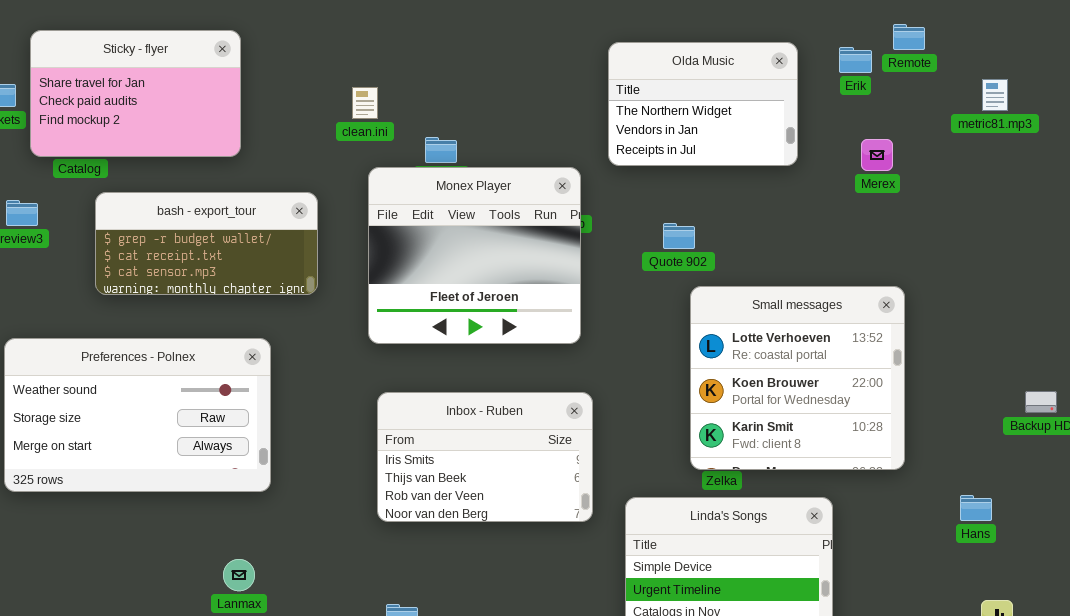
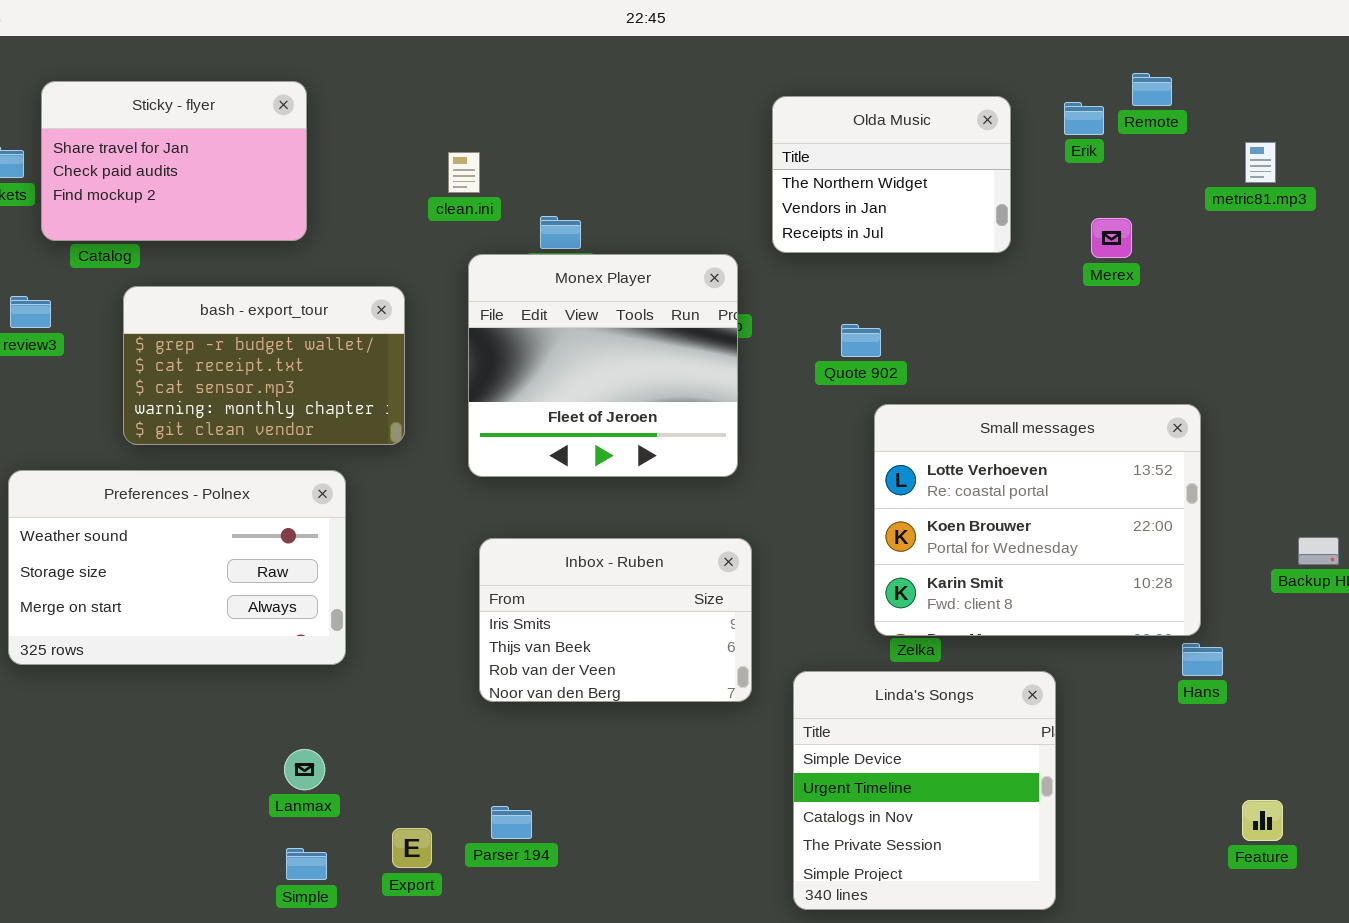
bash - export_tour: [95,192,318,295] -> [123,286,405,445], resized
Small messages: [690,286,905,470] -> [874,404,1201,636], resized
Hans: [960,495,992,521] -> [1182,643,1223,676], moved

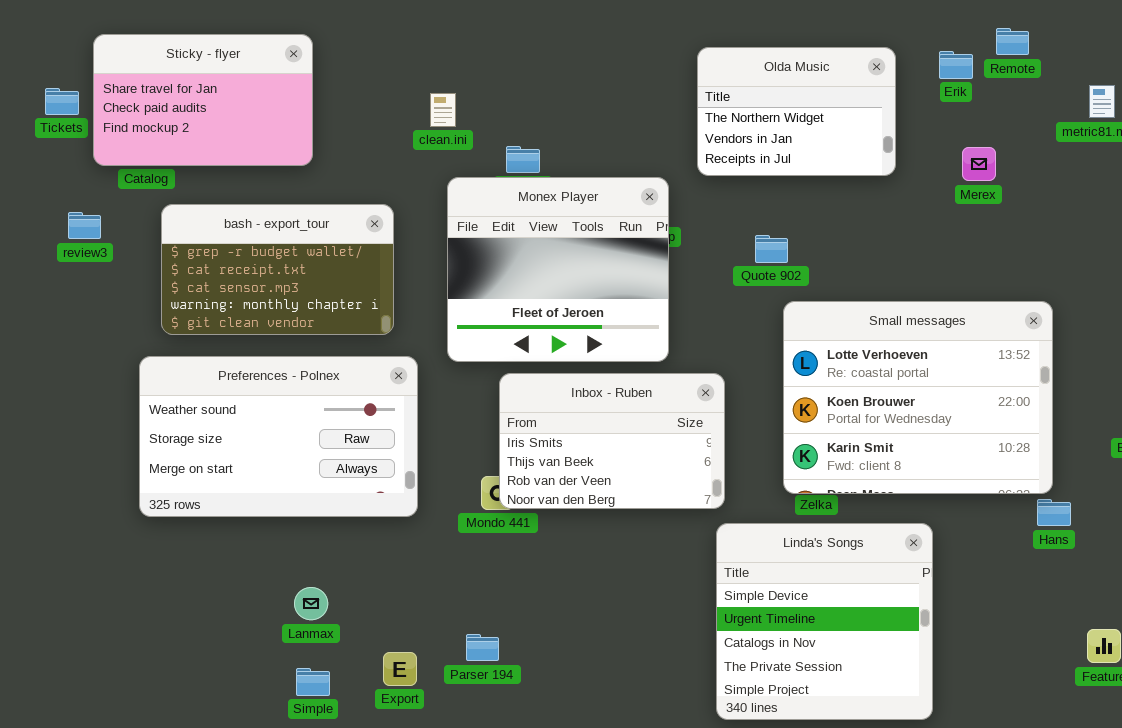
Preferences - Polnex: [8,470,346,665] -> [139,356,418,517], moved
Inbox - Ruben: [479,538,752,702] -> [499,373,725,509], moved

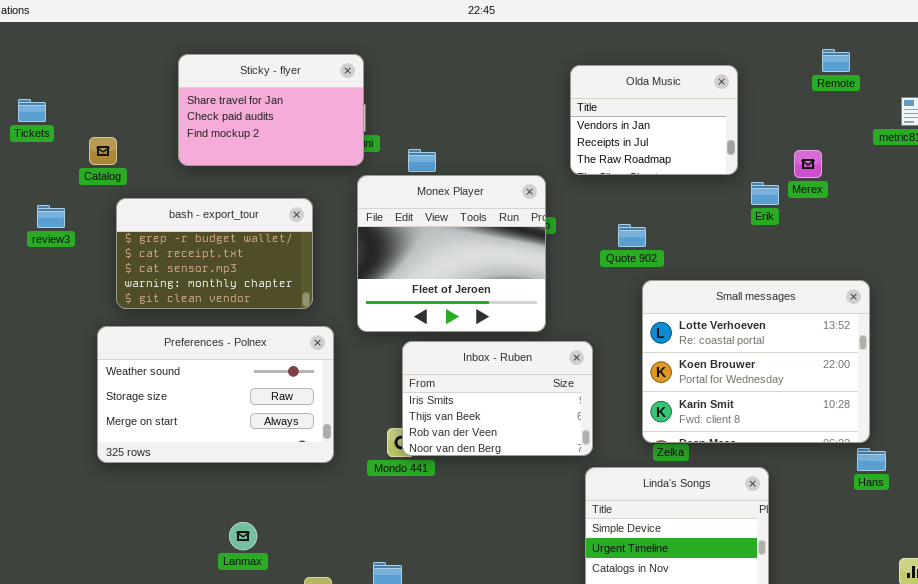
Sticky - flyer: [93,34,313,166] -> [178,54,364,166], moved
Olda Music: [697,47,896,176] -> [570,65,738,175], scrolled down 1 row
Erik: [939,51,973,79] -> [751,182,779,205], moved

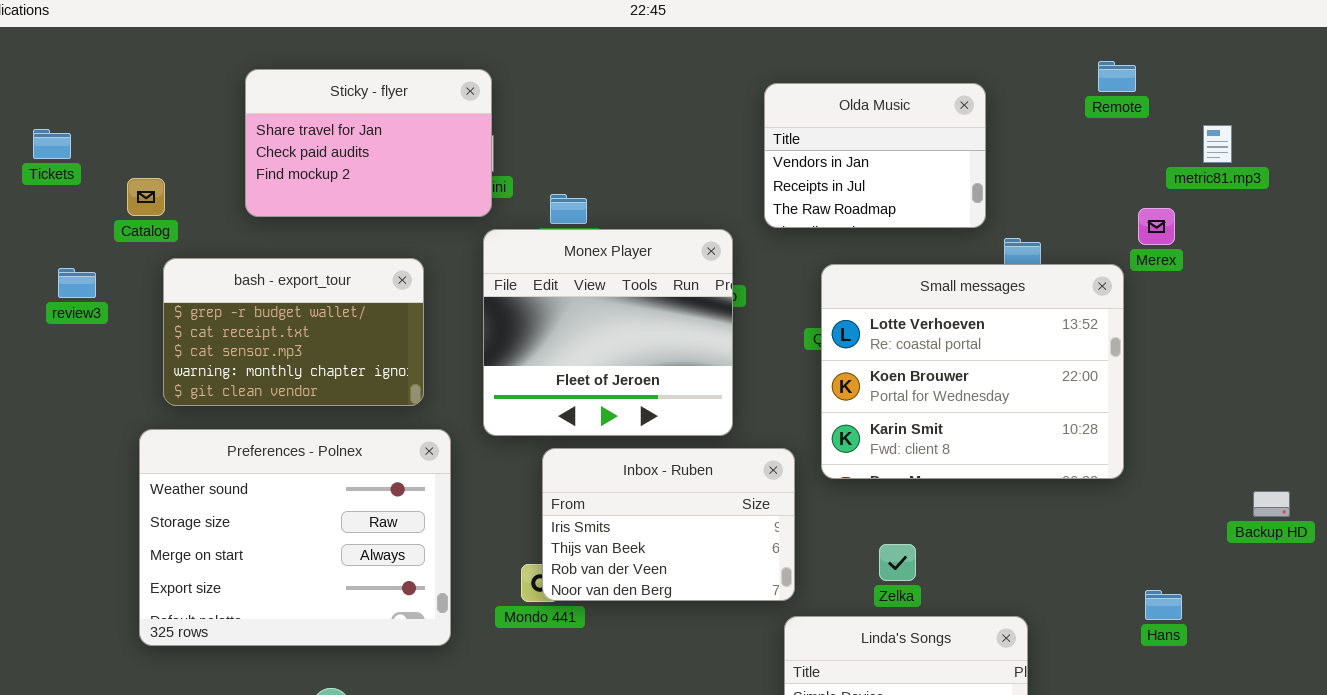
Merex: [794,150,822,178] -> [1138,208,1175,245], moved
Small messages: [642,280,870,443] -> [821,264,1124,479], moved
Preferences - Polnex: [97,326,334,463] -> [139,429,451,646], resized

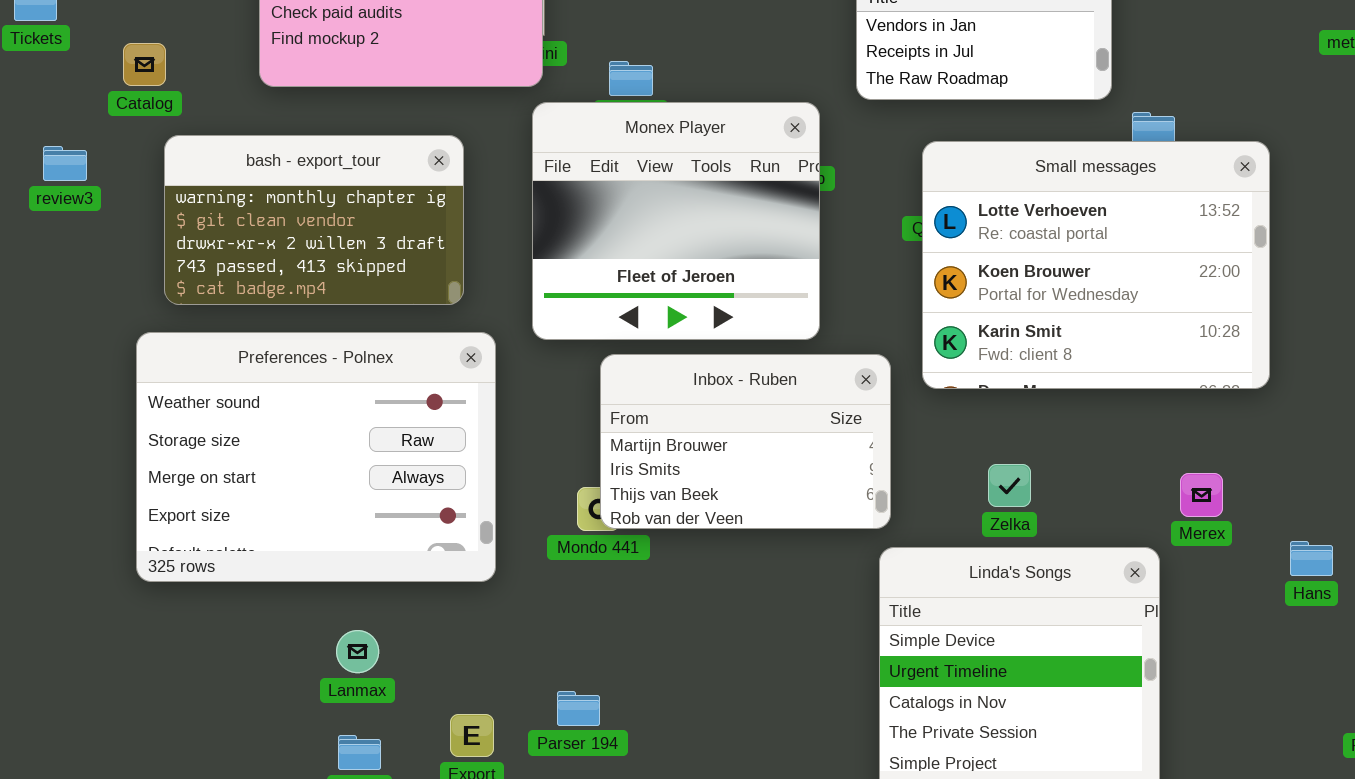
Merex: [1138,208,1175,245] -> [1180,473,1223,517], moved
bash - export_tour: [163,258,424,406] -> [164,135,464,305], scrolled down 3 rows
Inbox - Ruben: [542,448,795,601] -> [600,354,891,529], scrolled up 1 row
Hans: [1145,590,1182,620] -> [1290,541,1333,576], moved

